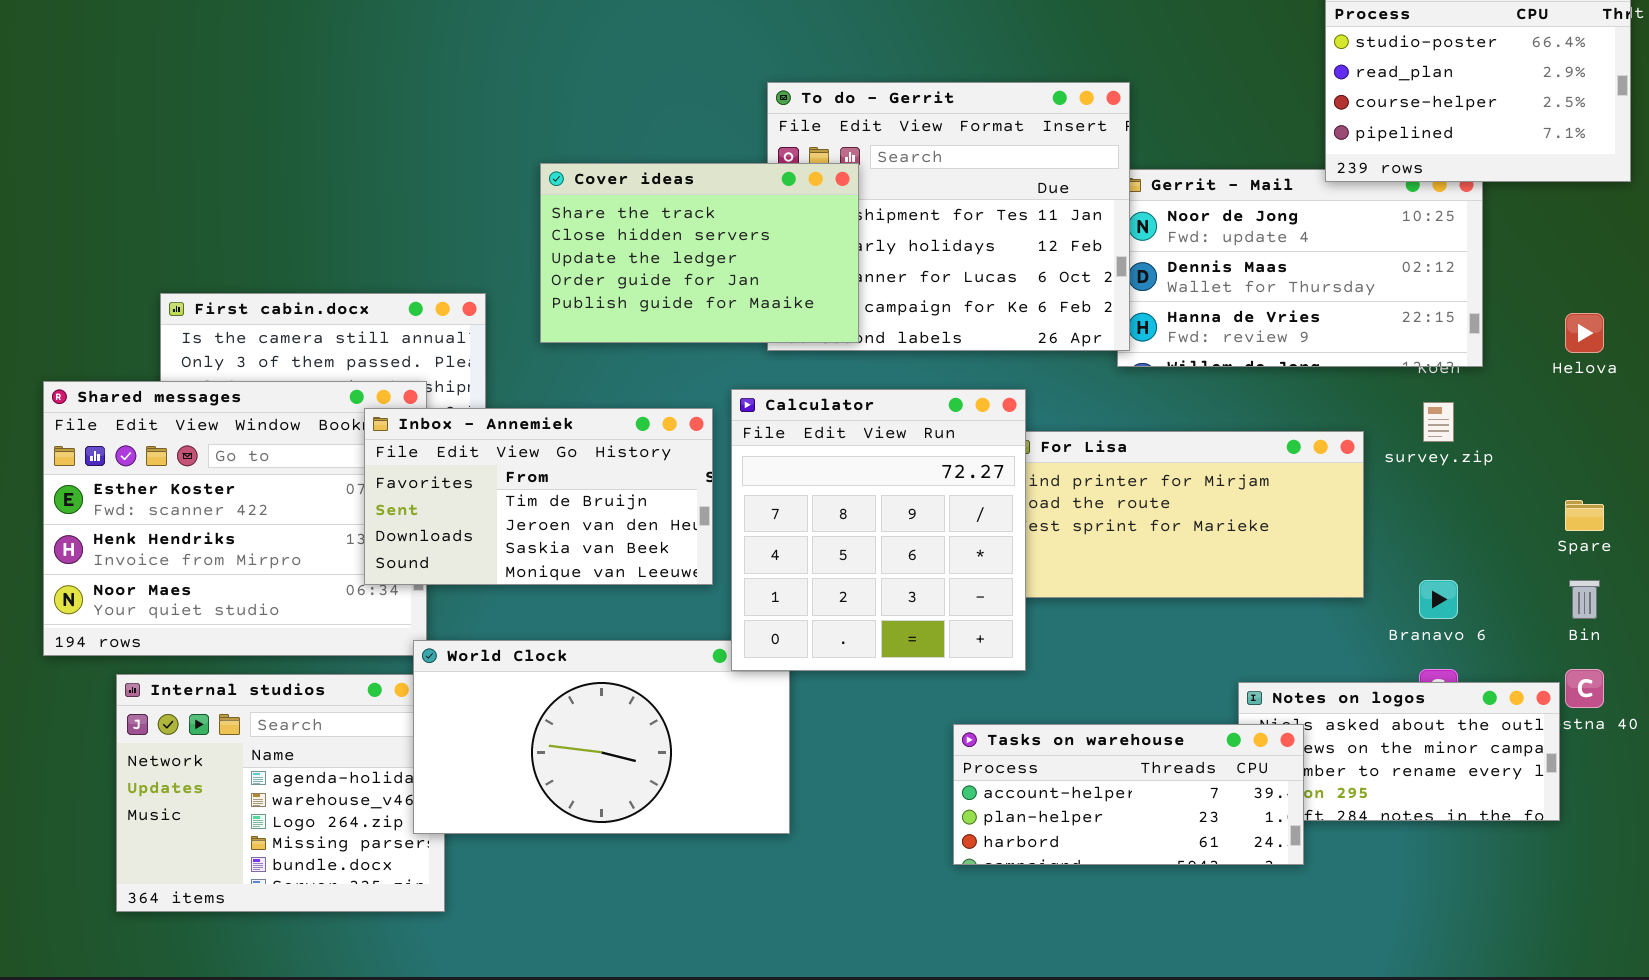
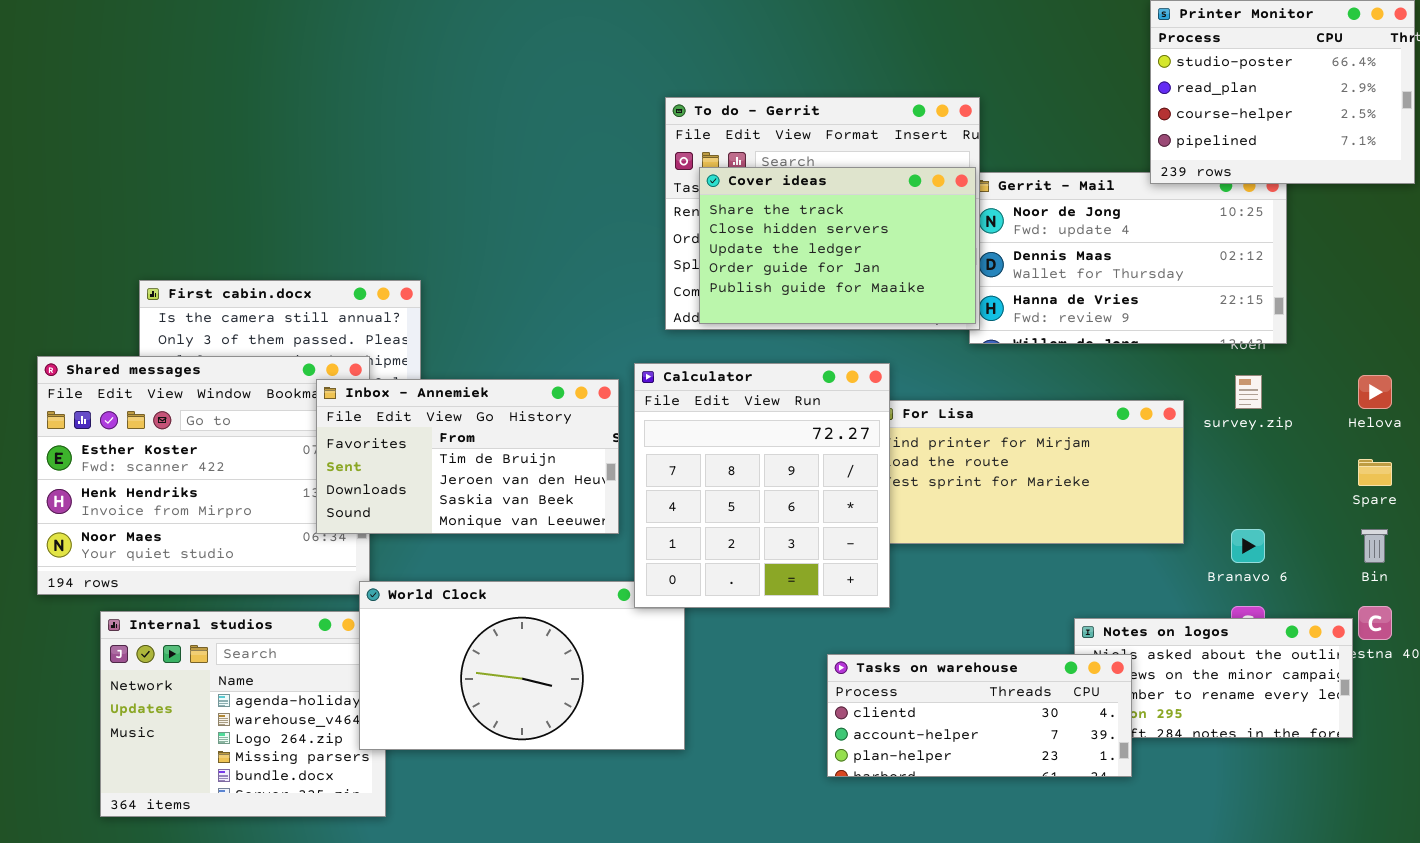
Cover ideas: [540,163,859,343] -> [699,167,976,324], moved
Helova: [1565,313,1604,353] -> [1358,375,1392,409], moved
Tasks on warehouse: [953,724,1304,865] -> [827,654,1132,777], scrolled up 1 row

